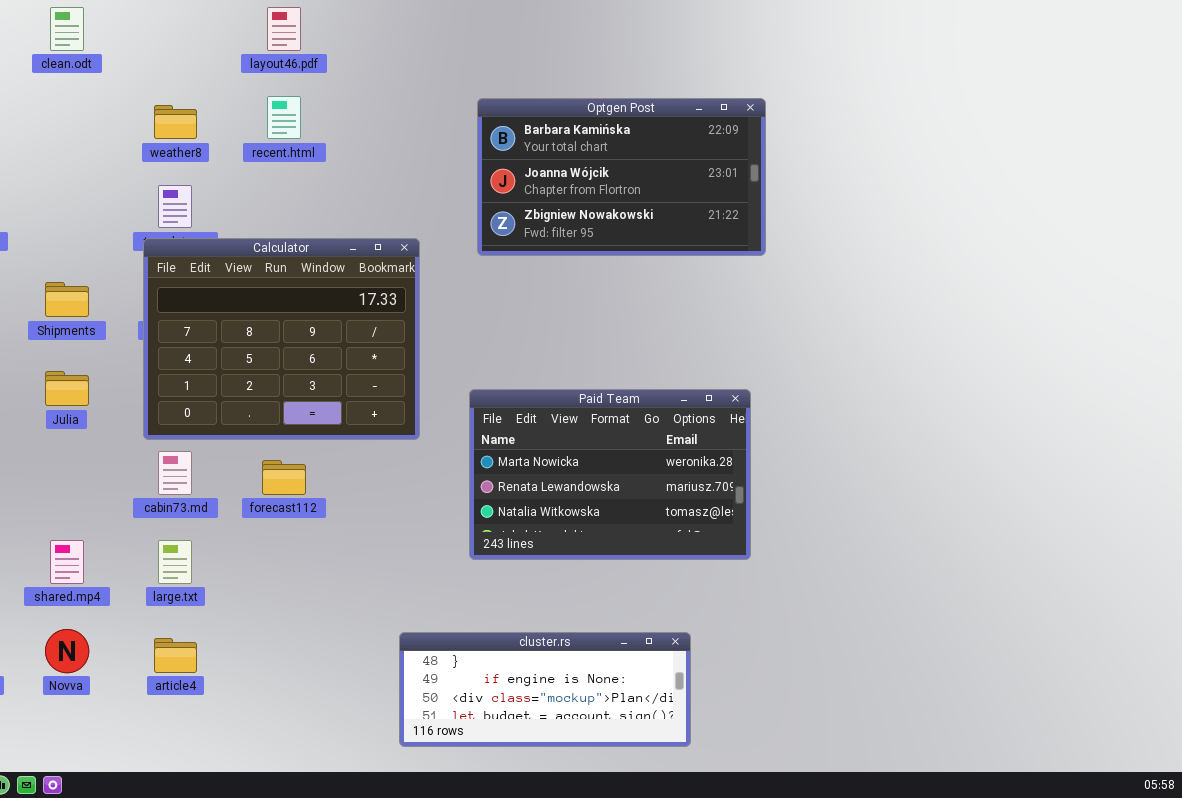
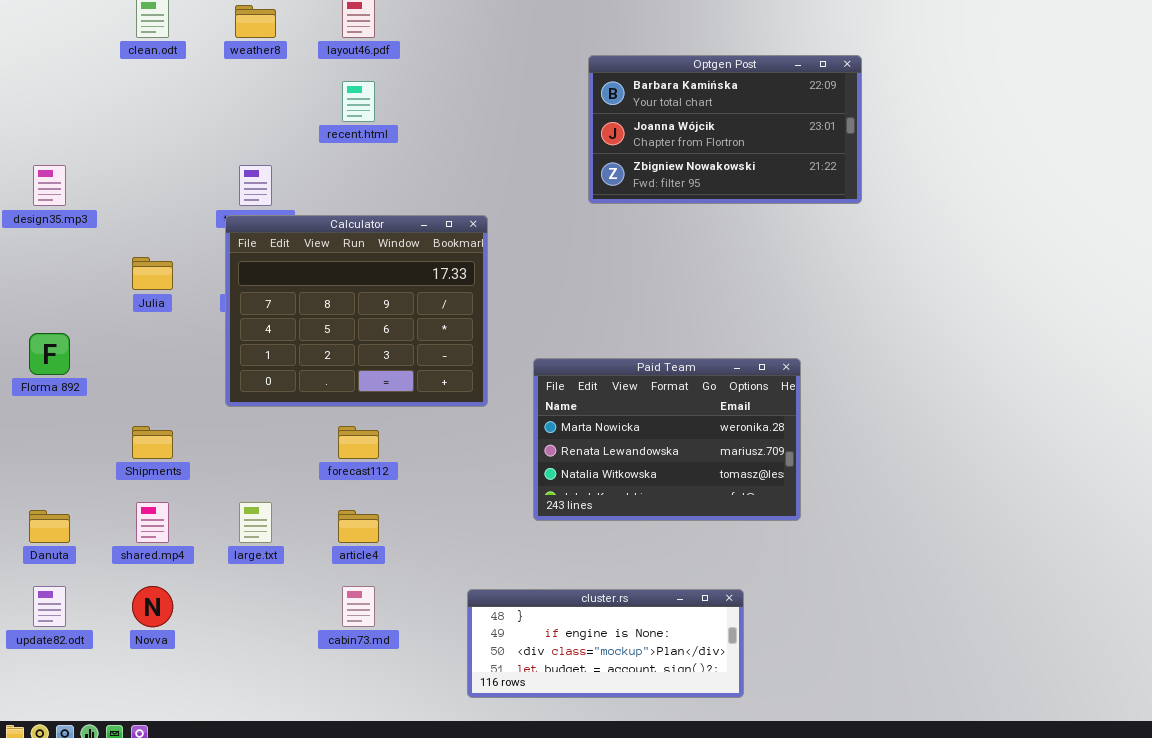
Optgen Post: [477,98,766,256] -> [588,55,862,204], moved
weather8: [154,105,197,139] -> [235,5,276,38], moved
Shipments: [45,282,89,317] -> [132,426,173,459], moved
Julia: [45,371,89,406] -> [132,257,173,290], moved
cabin73.md: [158,451,192,495] -> [342,586,375,627], moved
article4: [154,638,197,673] -> [338,510,379,543], moved

